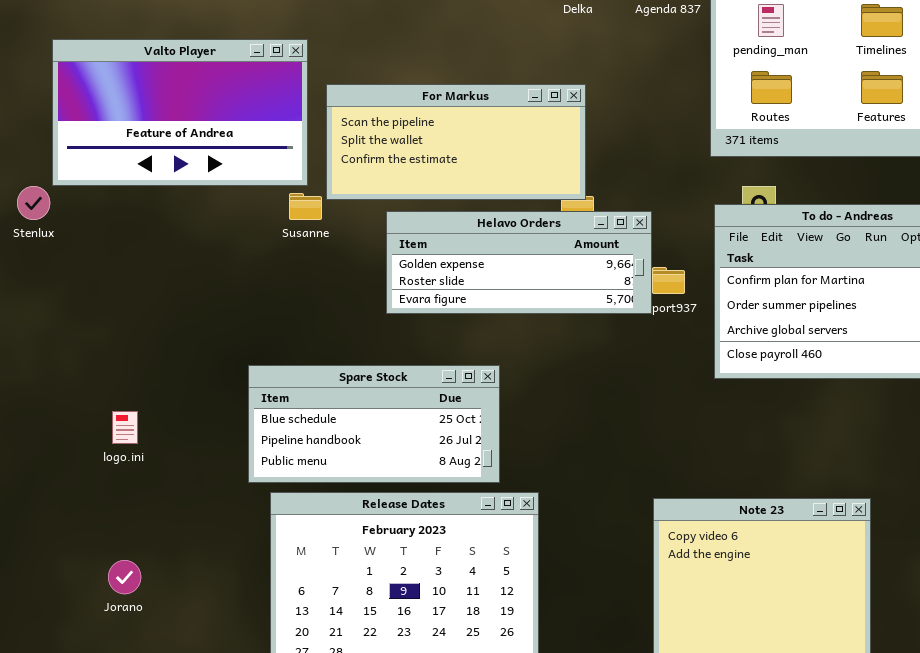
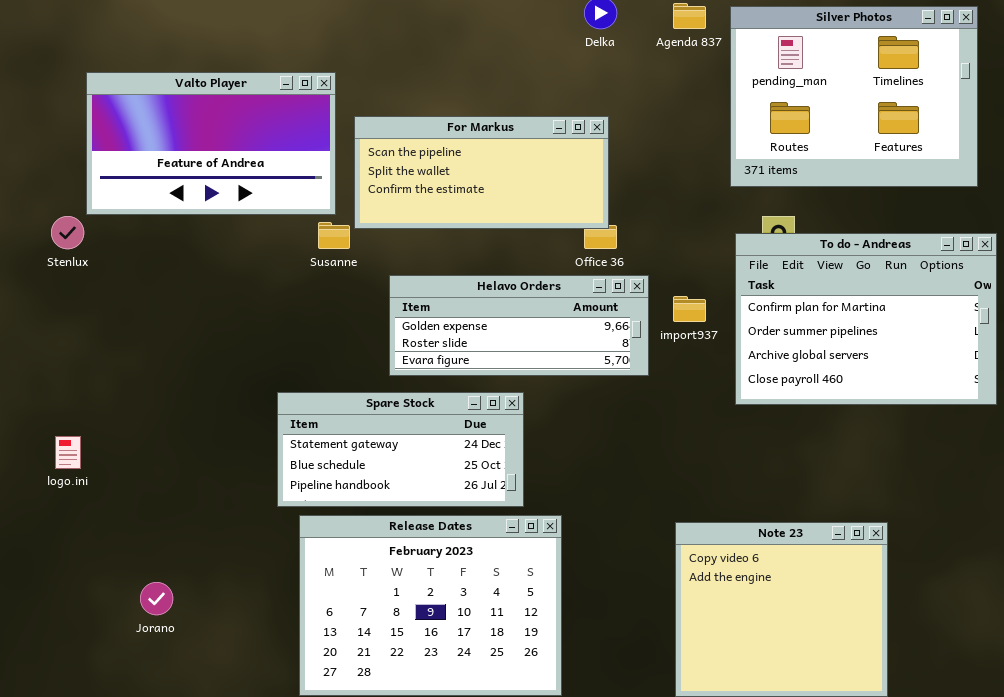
Helavo Orders: [386,211,652,314] -> [389,275,649,376], moved
Spare Stock: [248,365,500,483] -> [277,392,524,507], scrolled up 1 row
logo.ini: [112,411,138,444] -> [55,436,81,469], moved

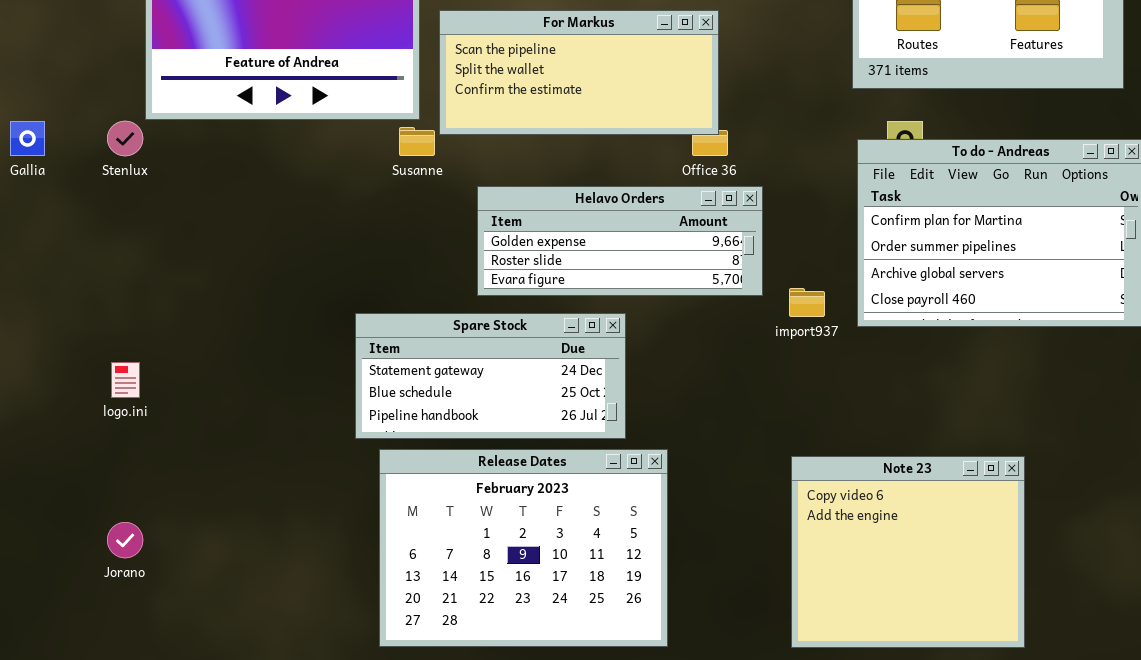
import937: [673,296,706,322] -> [789,288,825,317], moved
Jorano: [140,582,173,615] -> [107,522,143,558], moved

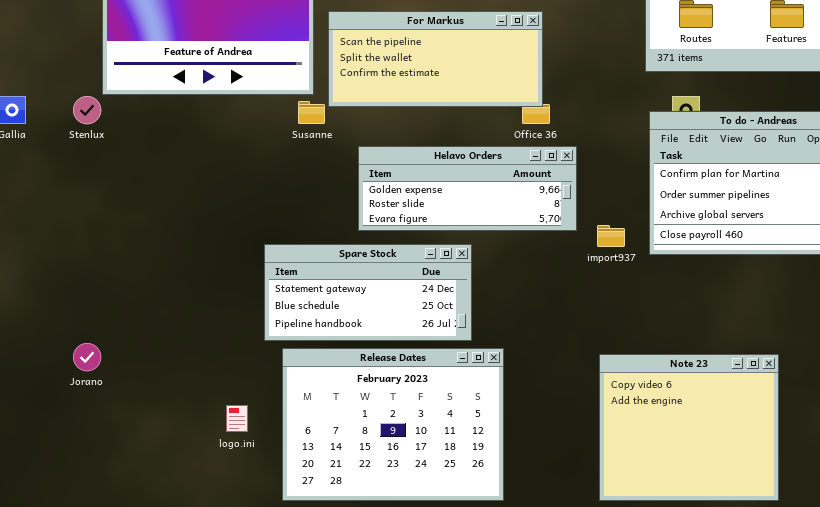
logo.ini: [111,362,140,398] -> [226,405,248,432], moved
Jorano: [107,522,143,558] -> [73,343,101,371], moved

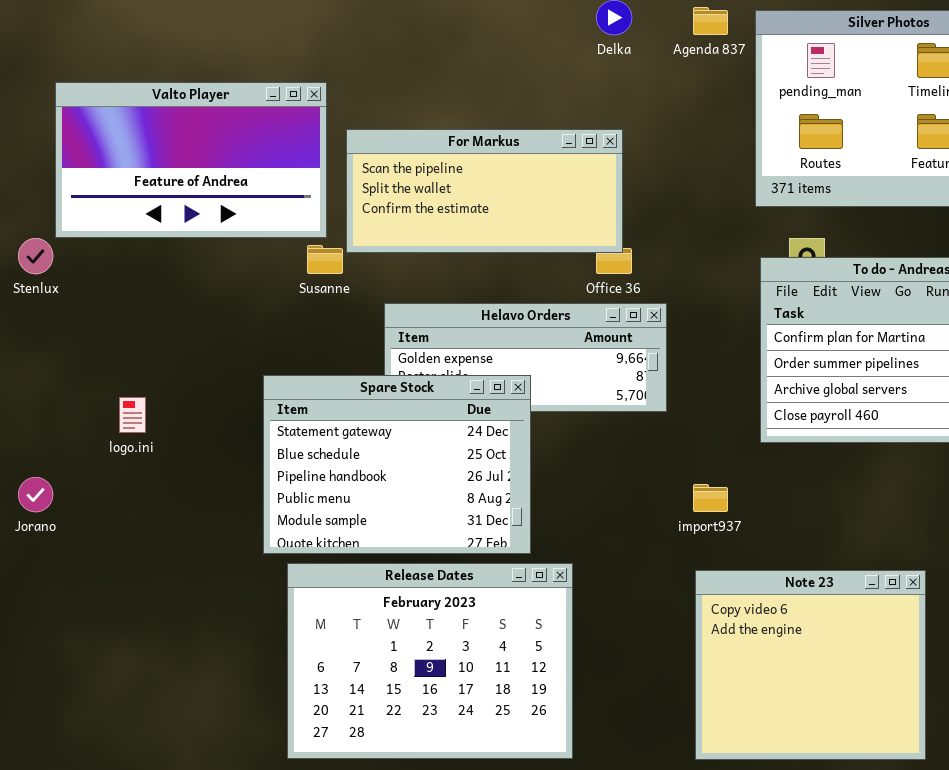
import937: [597,225,625,247] -> [693,484,728,512], moved
Spare Stock: [264,244,472,341] -> [263,375,531,554], resized
Jorano: [73,343,101,371] -> [18,477,53,512], moved
logo.ini: [226,405,248,432] -> [119,397,146,433], moved

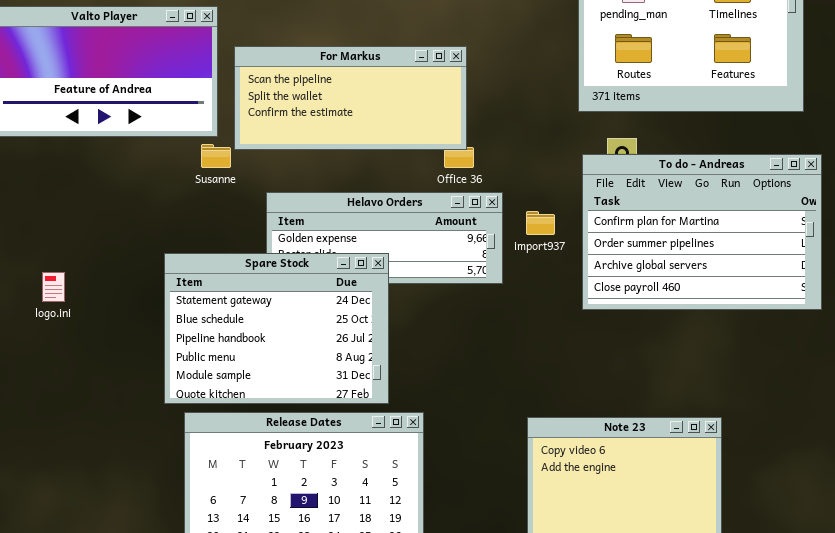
import937: [693,484,728,512] -> [526,211,555,235], moved

